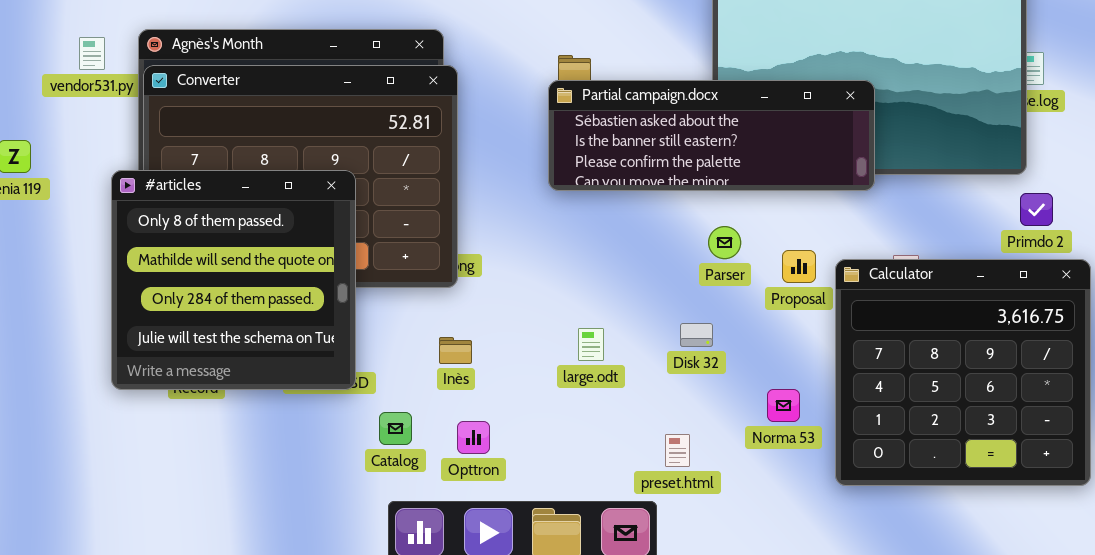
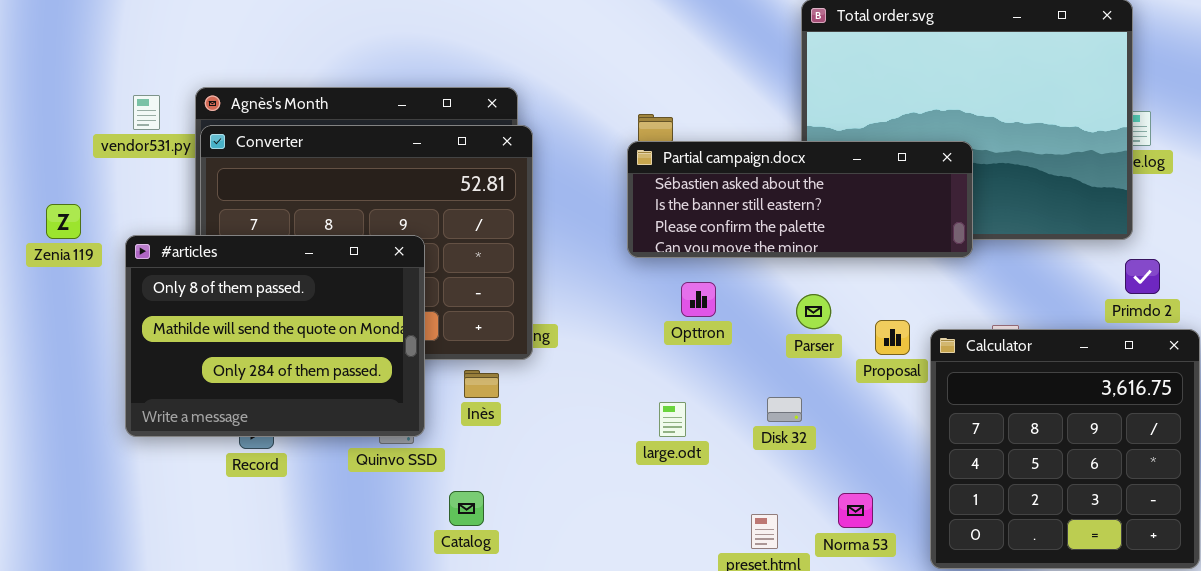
#articles: [111,170,356,390] -> [125,235,425,437], resized
Inès: [439,337,472,364] -> [464,370,499,398], moved
Norma 53: [767,389,800,422] -> [838,493,873,528], moved
Opttron: [457,421,490,454] -> [681,282,716,317], moved

